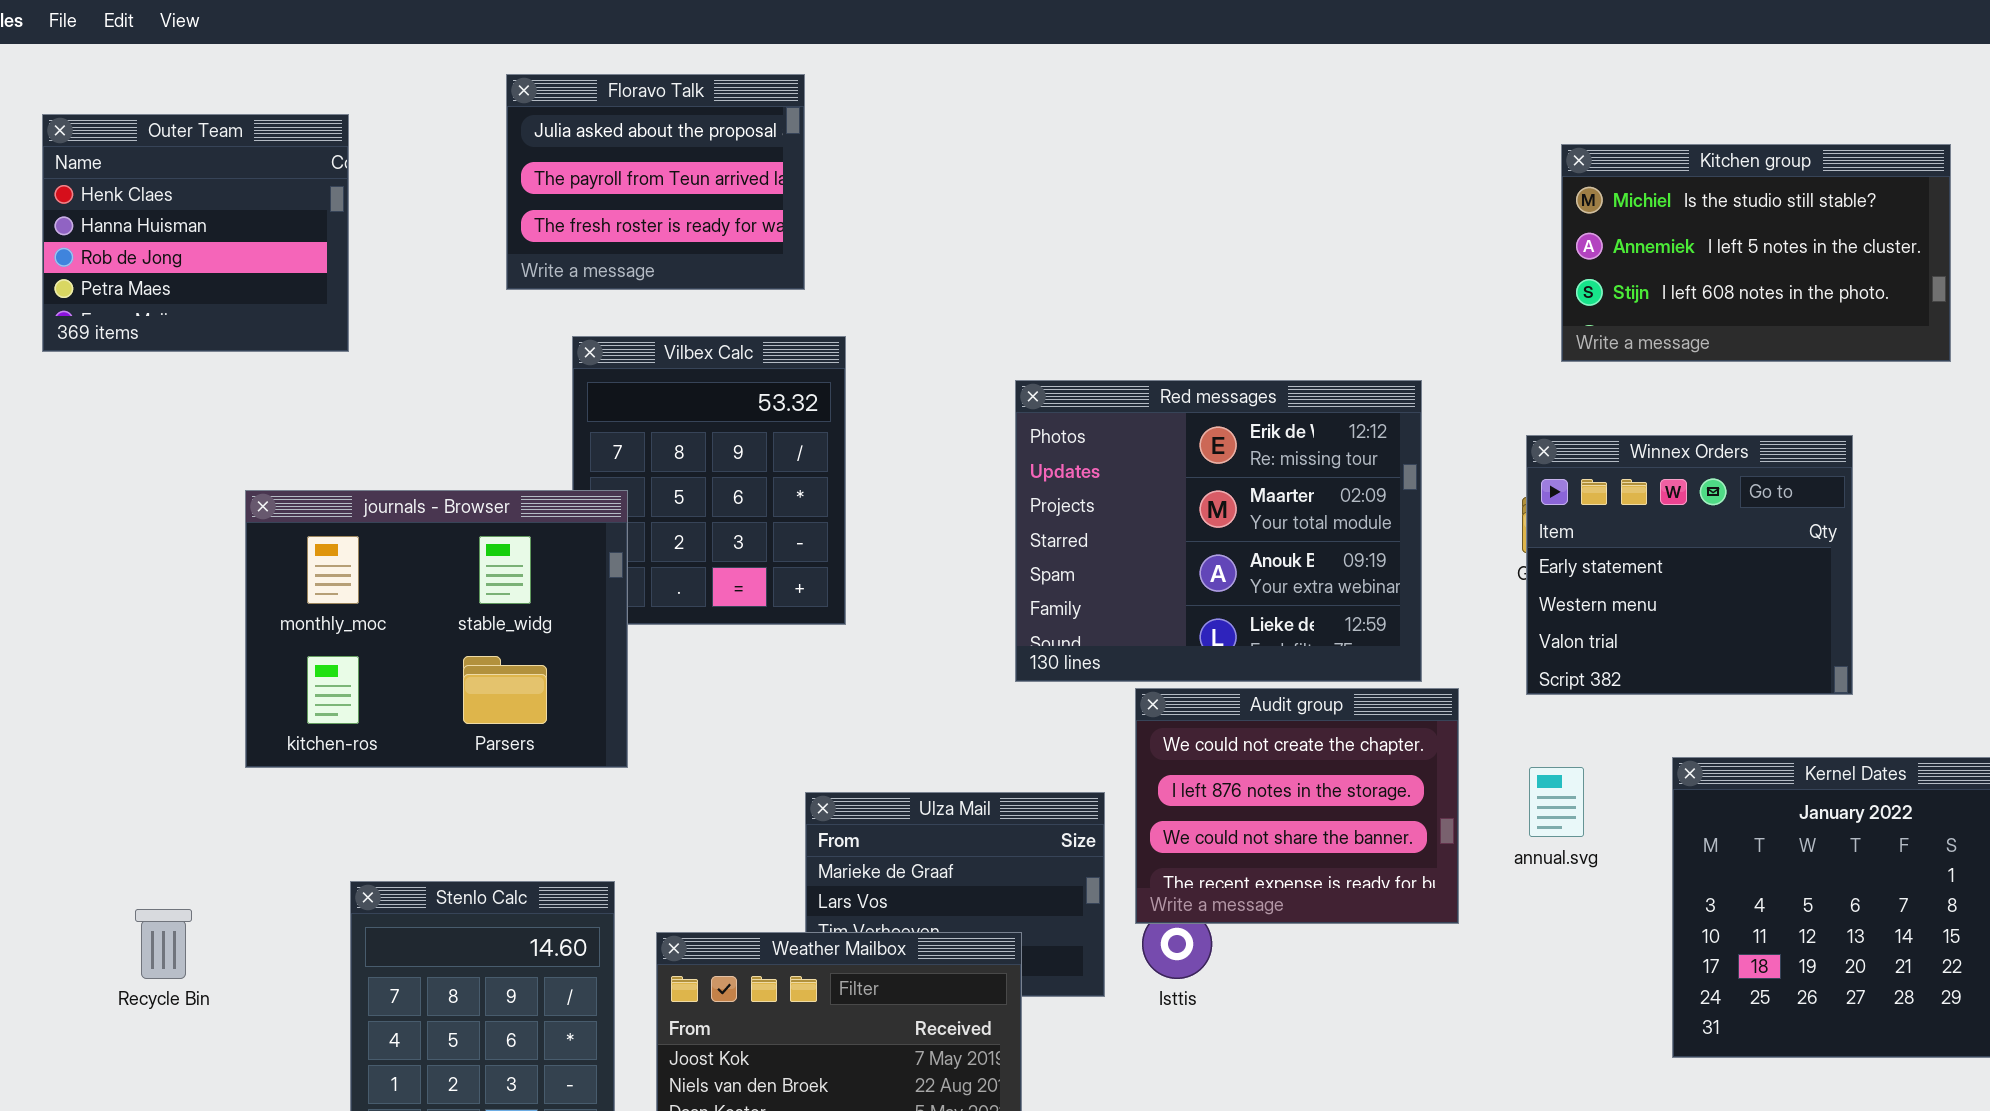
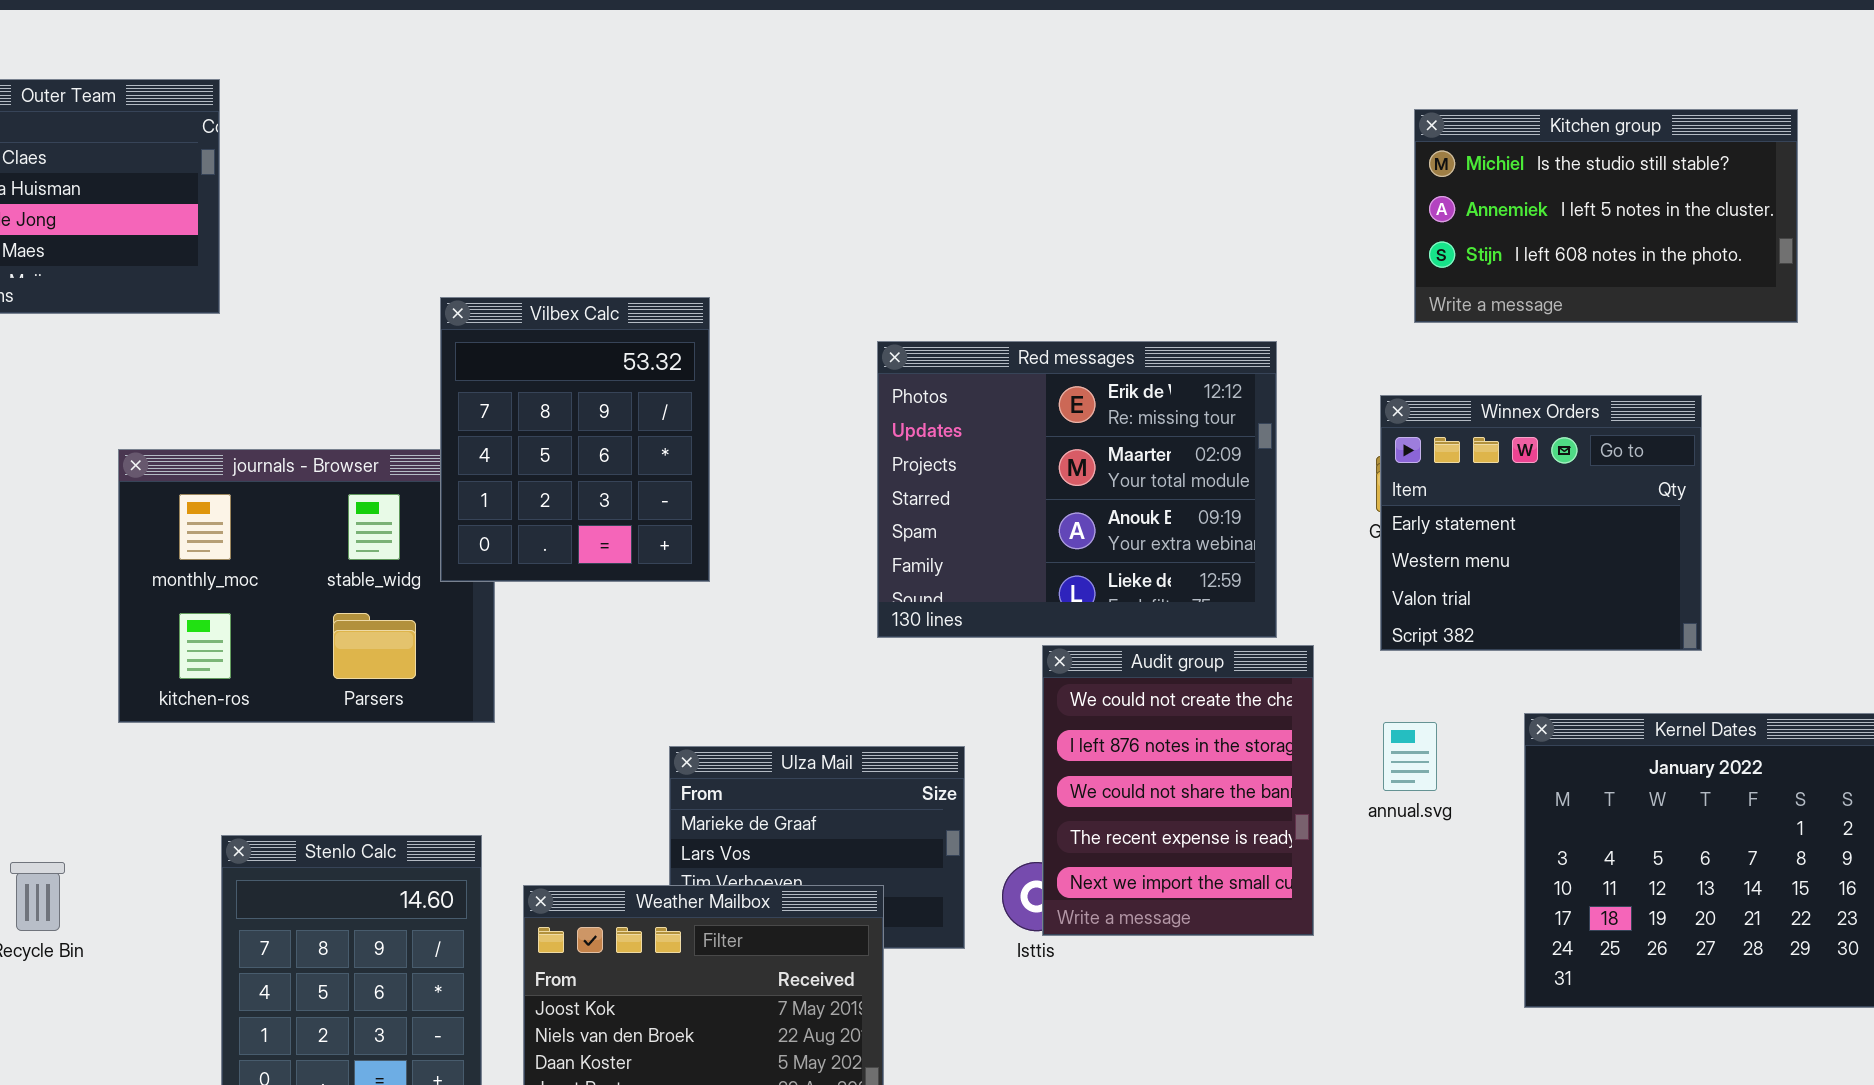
Floravo Talk: [506,74,805,290] -> none, closed
Vilbex Calc: [572,336,846,625] -> [440,297,710,582], raised
Audit group: [1135,688,1459,924] -> [1042,645,1314,936], resized

